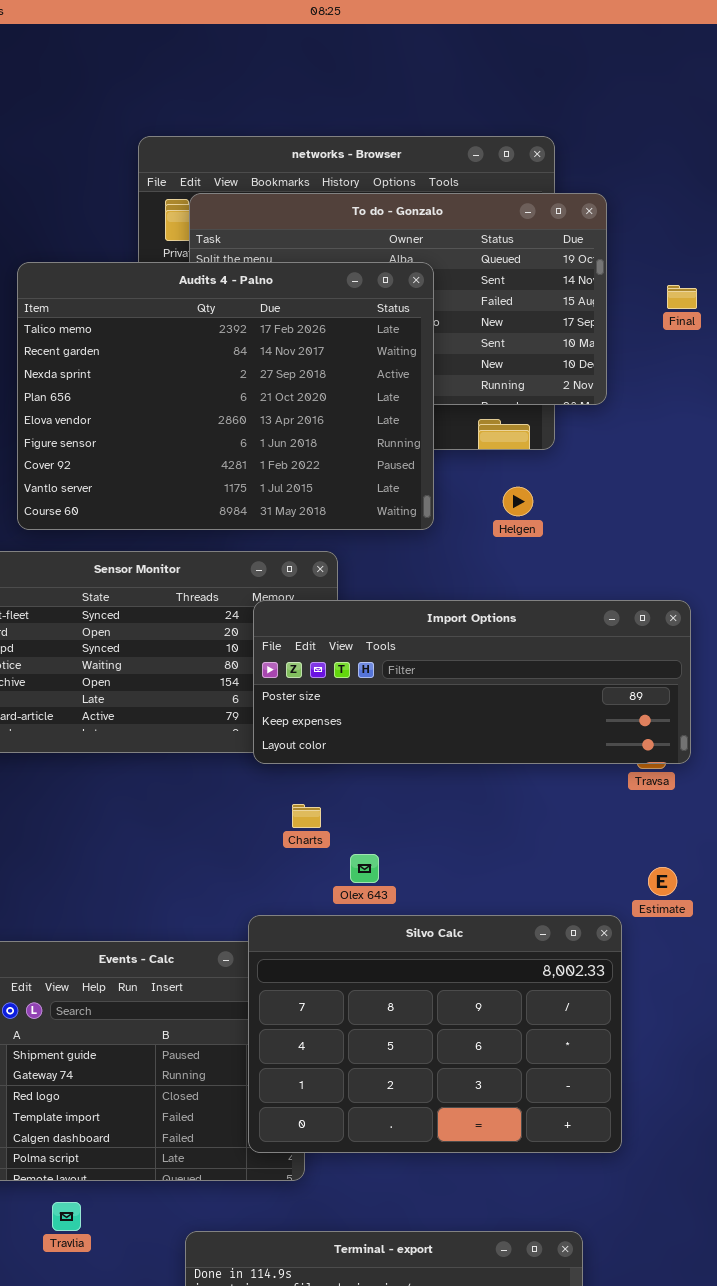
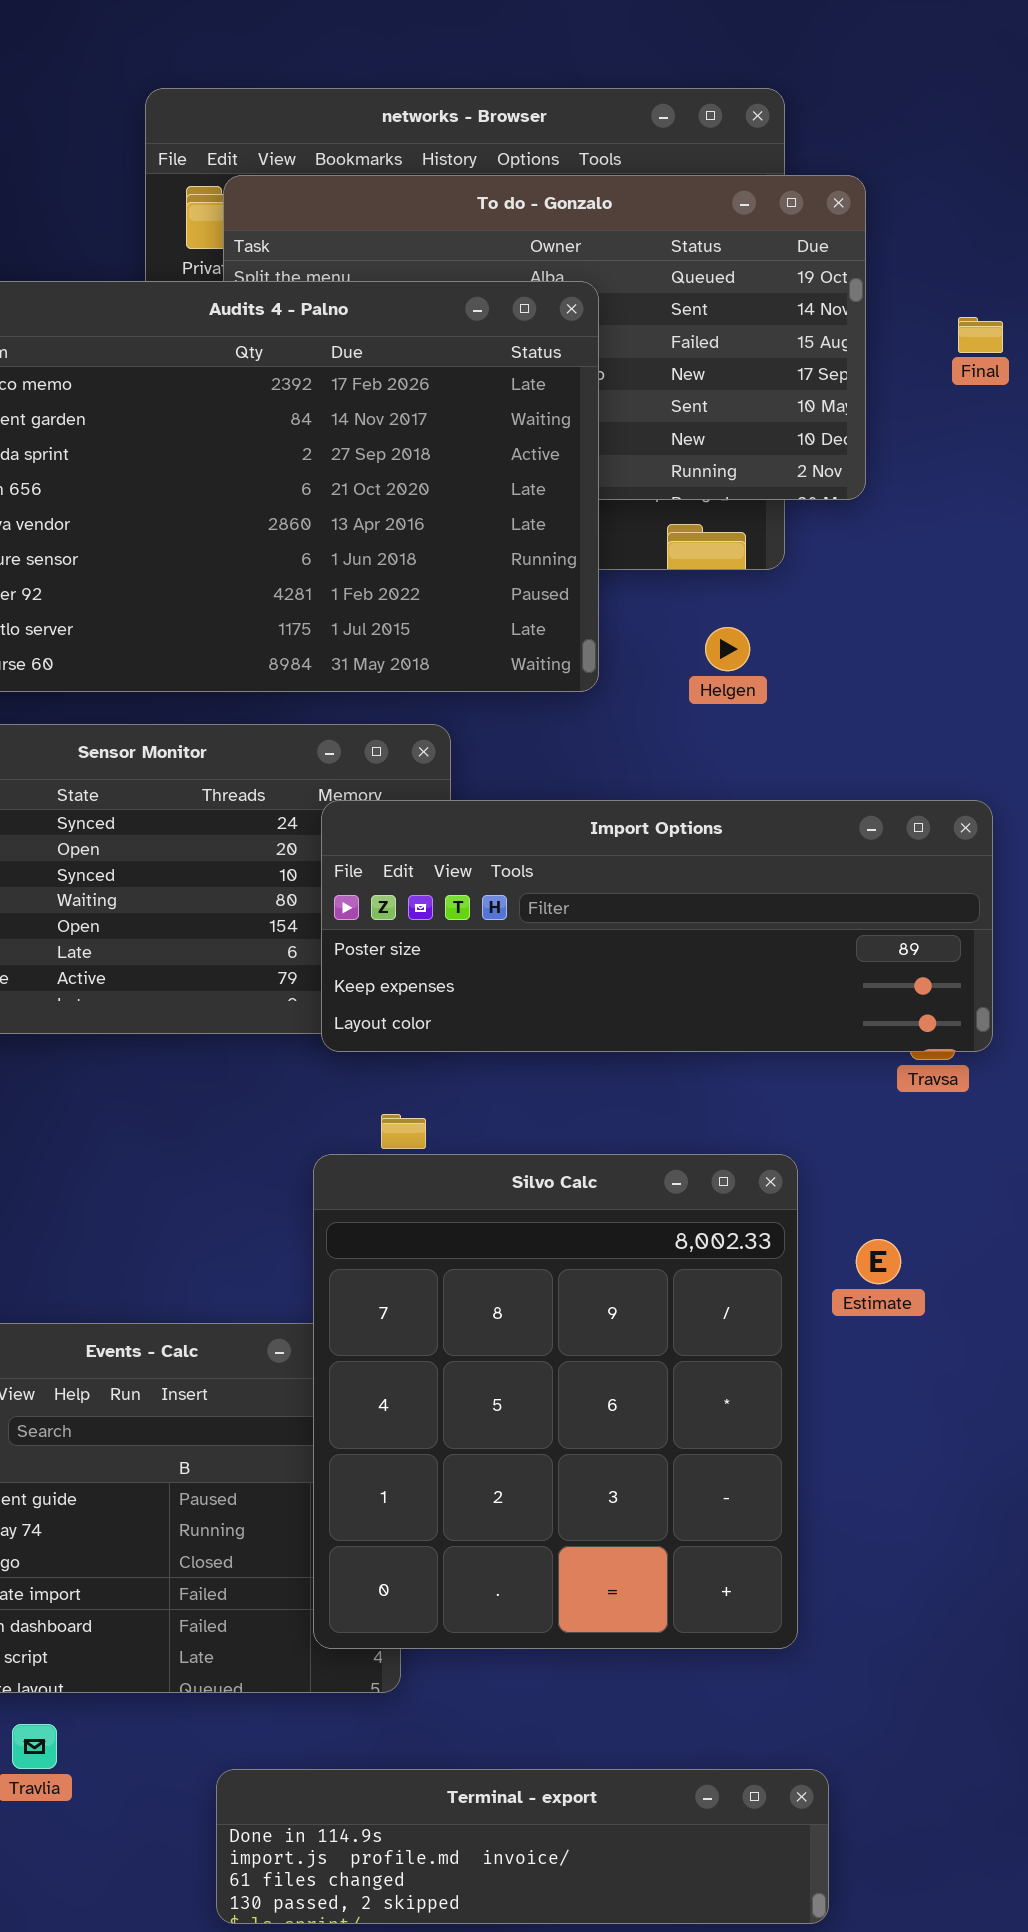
Estimate: [648,867,677,896] -> [856,1239,901,1284], moved
Silvo Calc: [248,915,622,1153] -> [313,1154,798,1649], resized

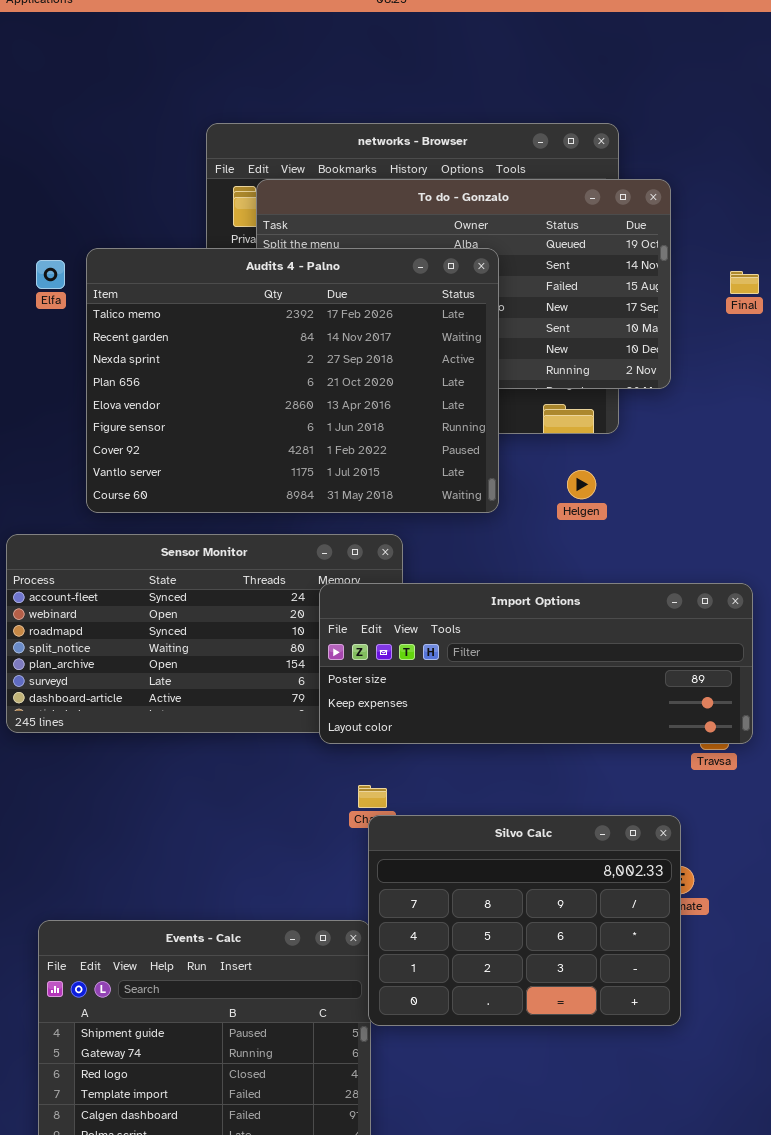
Silvo Calc: [313,1154,798,1649] -> [368,815,681,1026], moved, resized

